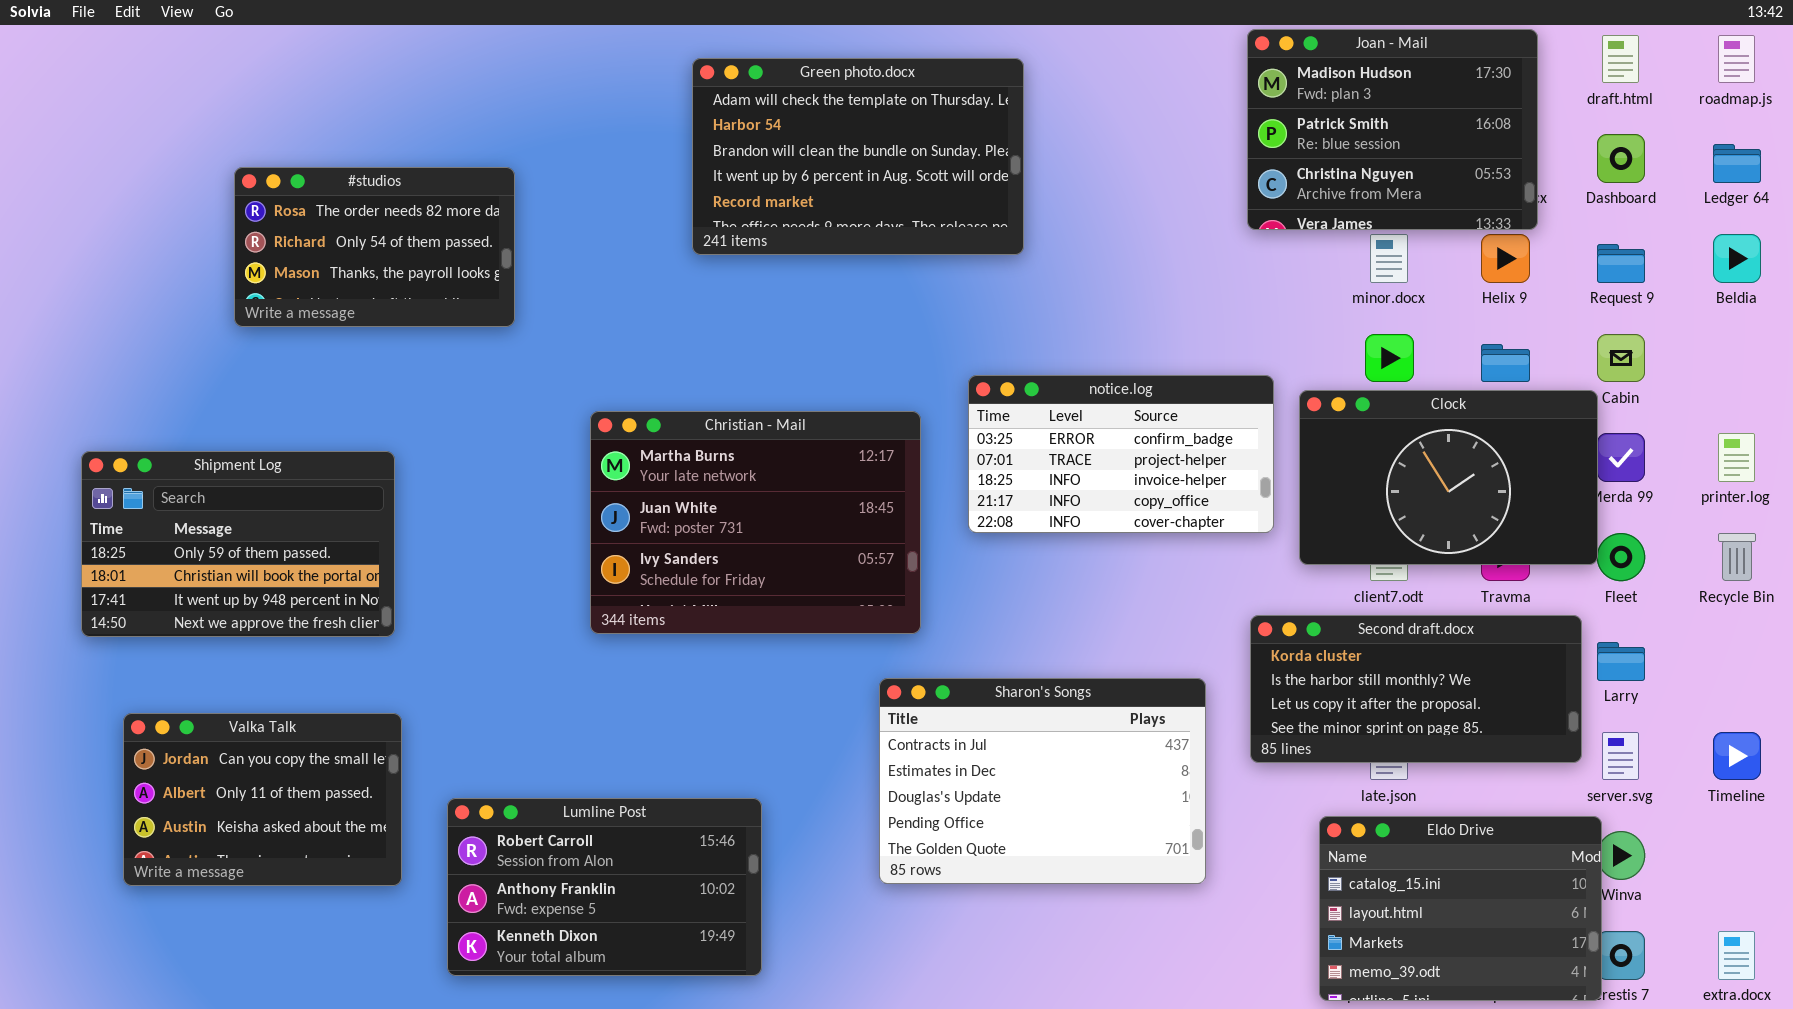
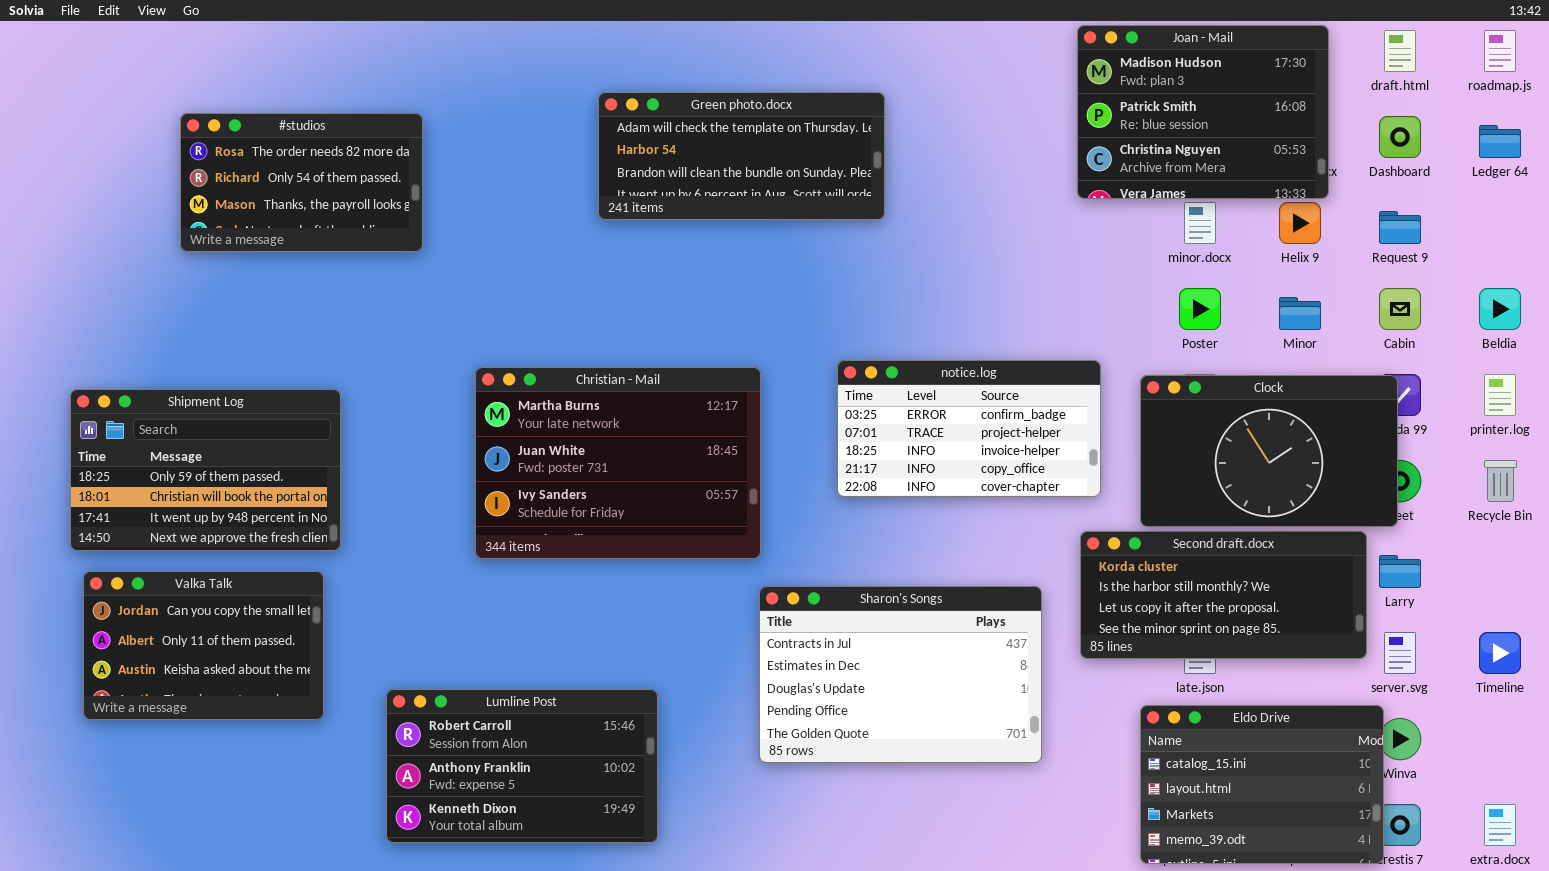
Green photo.docx: [692,58,1024,255] -> [598,92,885,220], resized
#studios: [234,167,515,327] -> [180,113,423,252], moved
Beldia: [1713,234,1761,283] -> [1479,288,1521,330], moved
notice.log: [968,375,1274,533] -> [837,360,1101,497], moved
Clock: [1299,390,1598,565] -> [1140,375,1398,527], moved
Christian - Mail: [590,411,921,634] -> [475,367,761,559], moved
Valka Talk: [123,713,402,886] -> [83,571,324,720], moved

